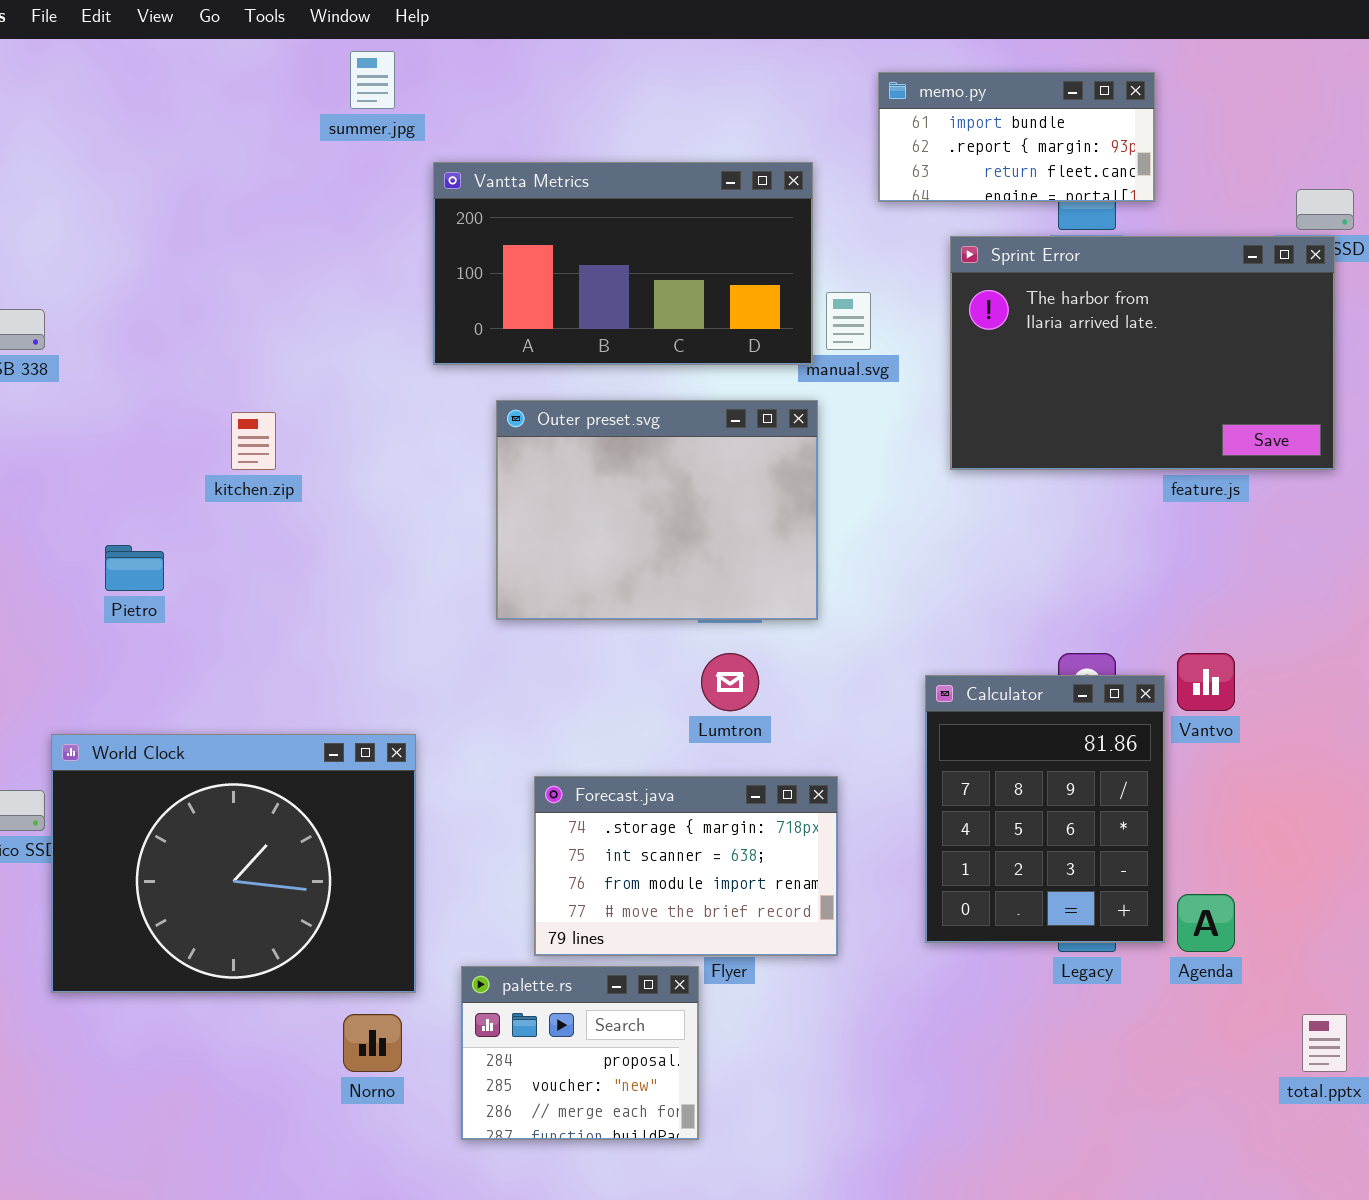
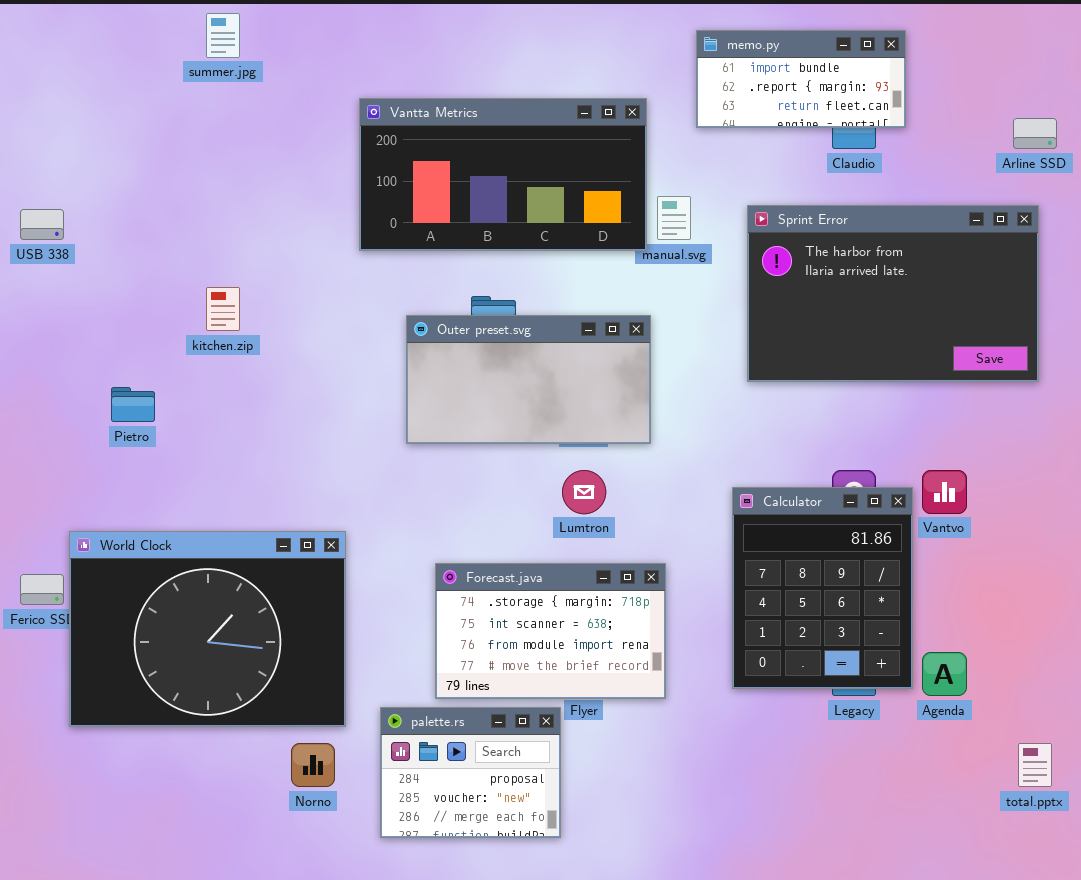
summer.jpg: [350,51,395,109] -> [206,13,240,58], moved
Sprint Error: [950,236,1335,470] -> [747,205,1039,382], moved
Outer preset.svg: [496,400,818,620] -> [406,315,651,444], resized

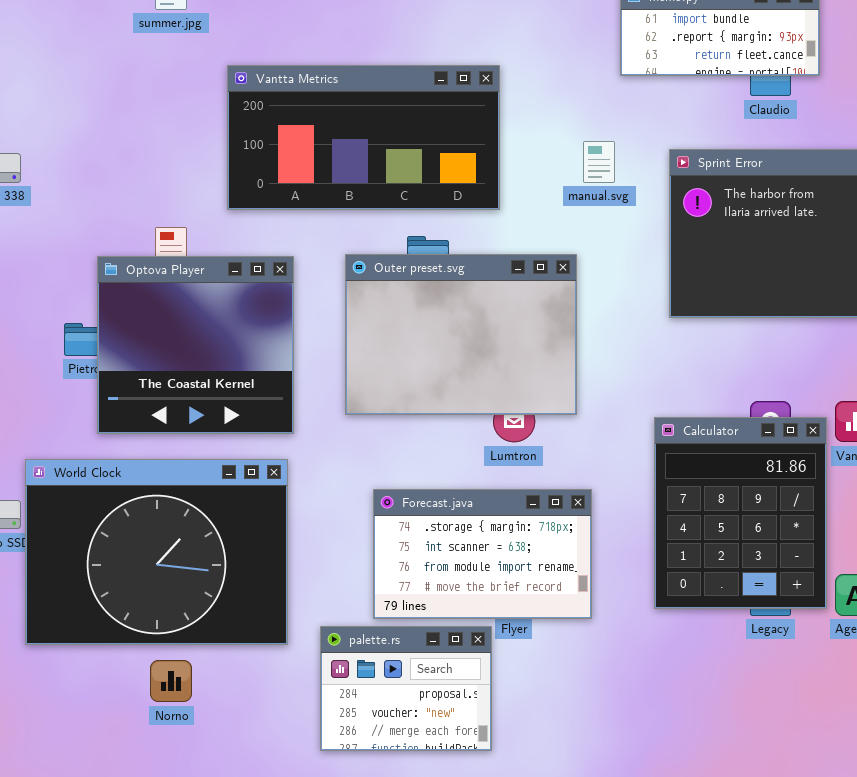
Vantta Metrics: [359,98,647,251] -> [227,65,500,210], moved
Outer preset.svg: [406,315,651,444] -> [345,254,577,415], resized
Optova Player: none -> [97,256,294,434], opened
Norno: [291,743,335,787] -> [150,660,192,702], moved

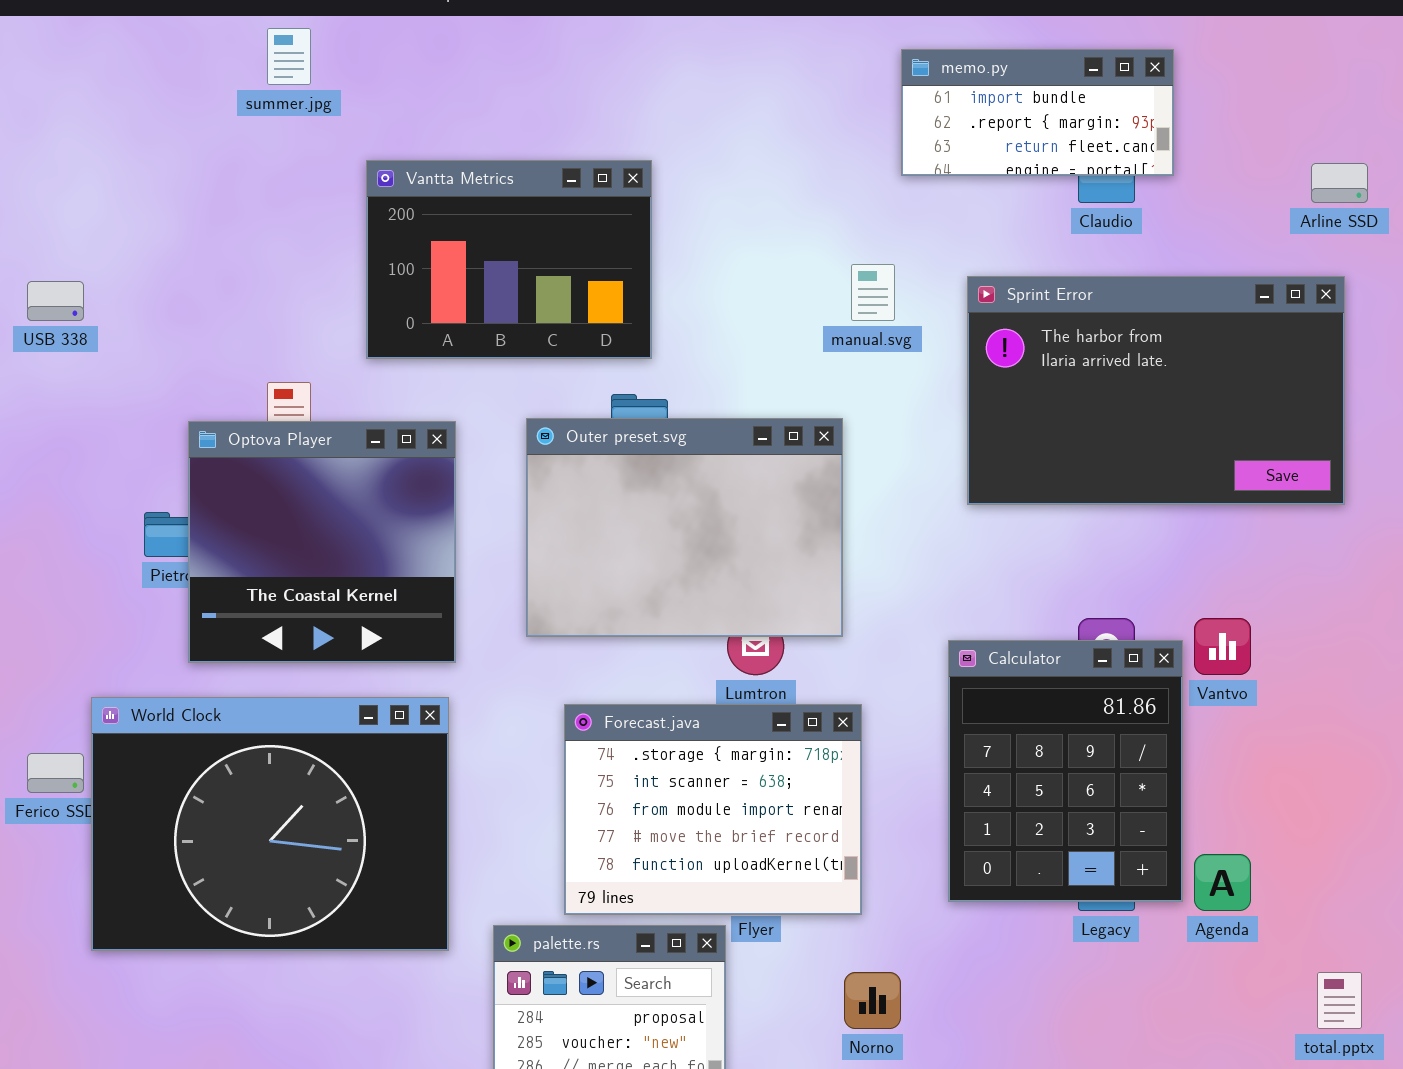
Vantta Metrics: [227,65,500,210] -> [366,160,652,359], resized
Forecast.java: [373,489,592,619] -> [564,704,862,915], resized
Norno: [150,660,192,702] -> [844,972,901,1029], moved

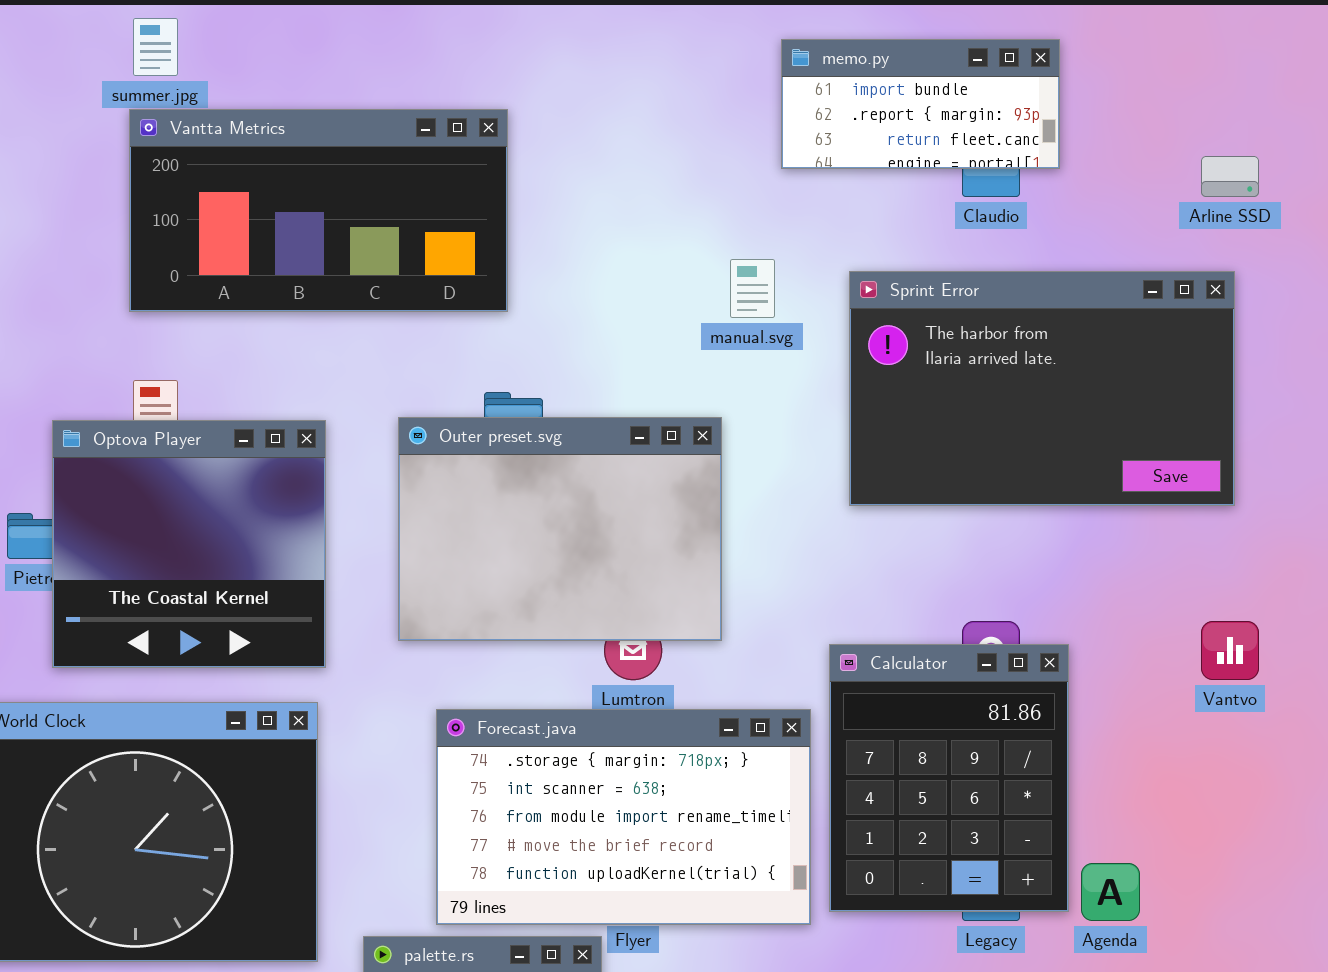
Vantta Metrics: [366,160,652,359] -> [129,109,508,312], moved, resized
Vantvo: [1194,618,1251,675] -> [1201,621,1259,680], moved
Forecast.java: [564,704,862,915] -> [436,709,811,925], resized

